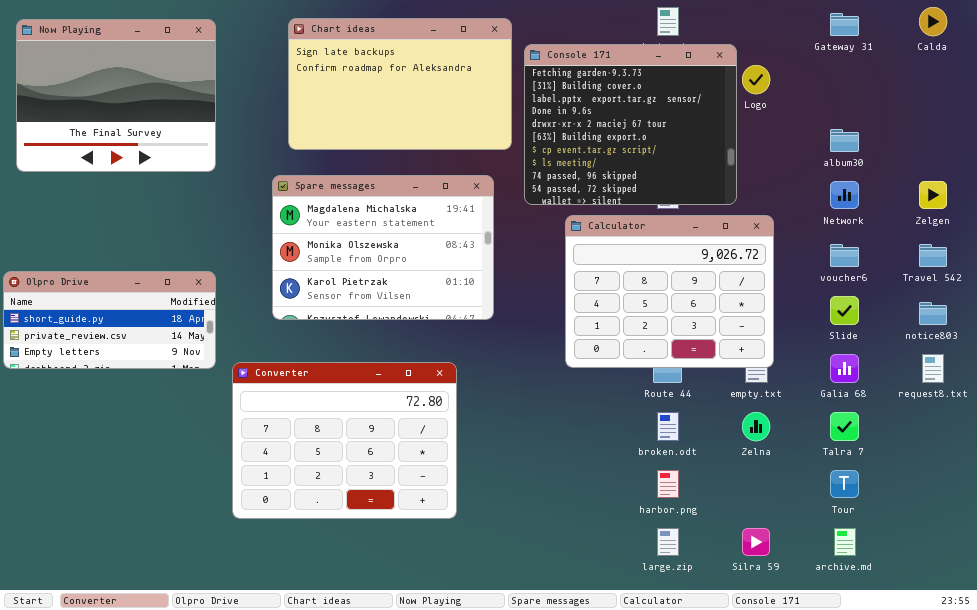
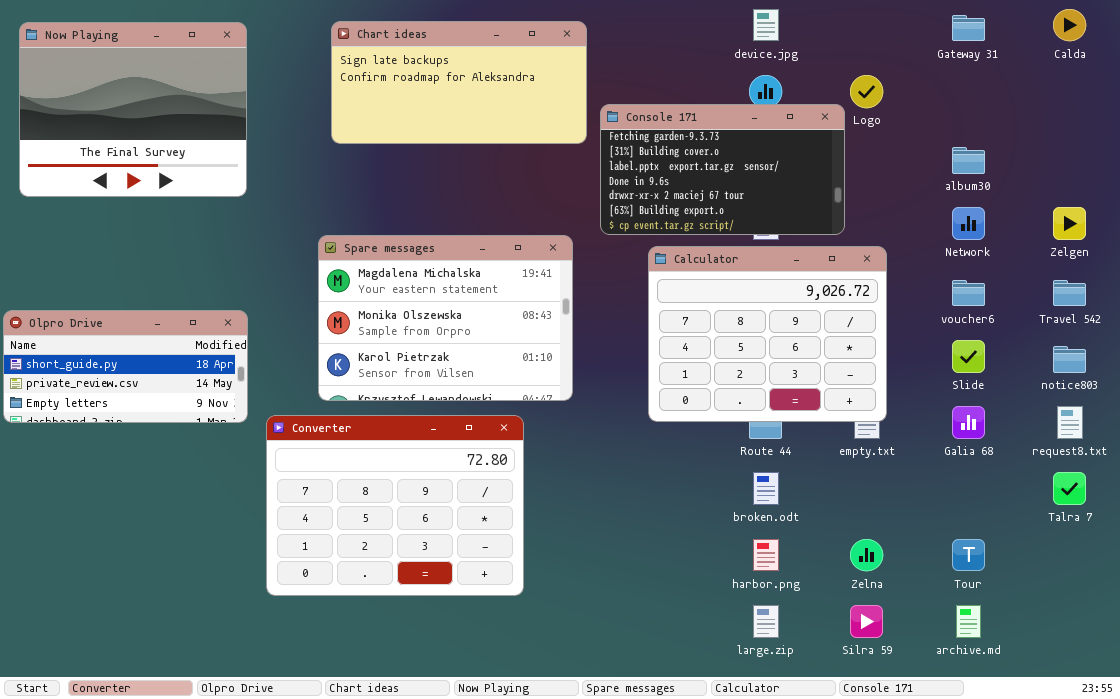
Chart ideas: [288,18,512,150] -> [331,21,587,144], resized
Console 171: [524,44,737,205] -> [600,104,845,235], resized
Spare messages: [272,175,494,320] -> [318,235,573,401], moved
Zelna: [742,412,770,441] -> [850,539,883,571], moved
Talra 7: [830,412,859,441] -> [1053,472,1086,505], moved

